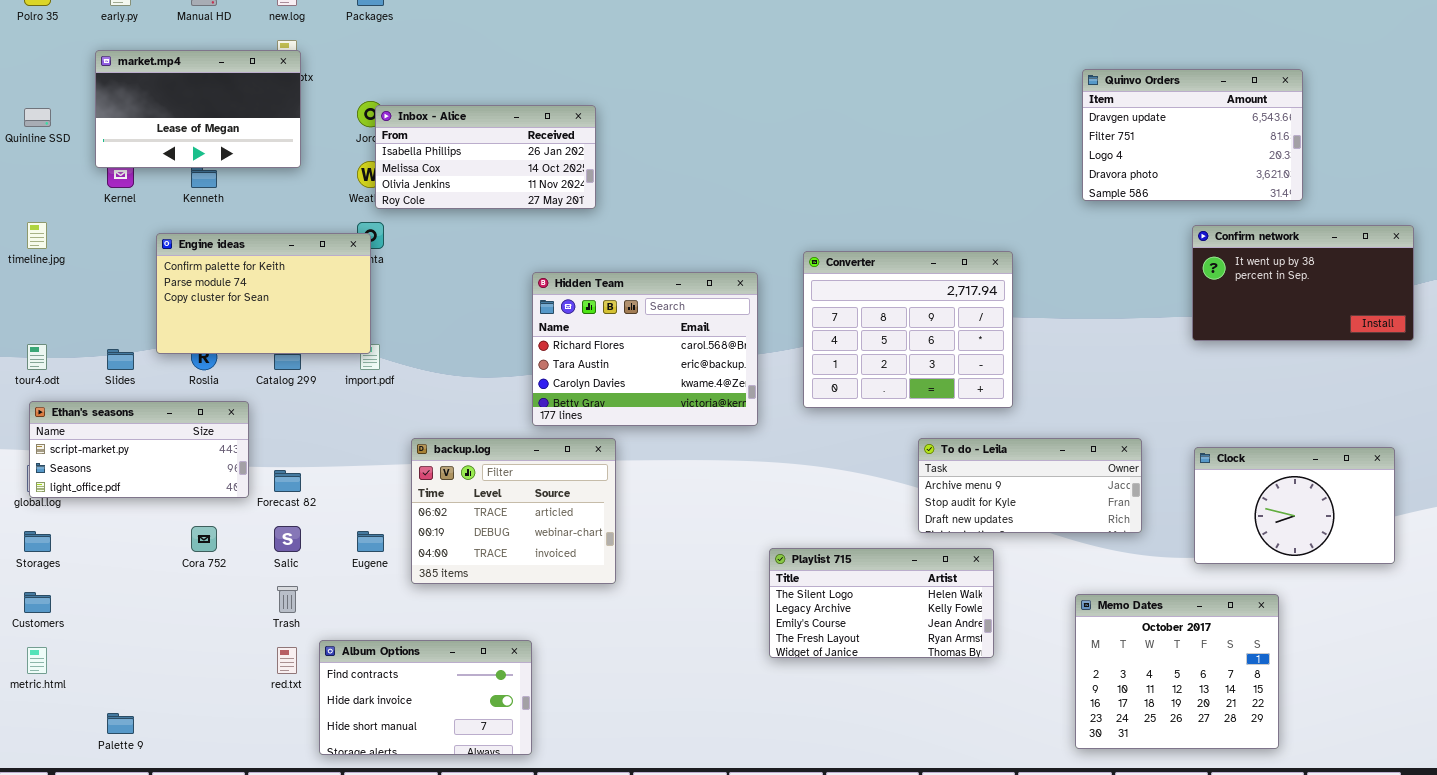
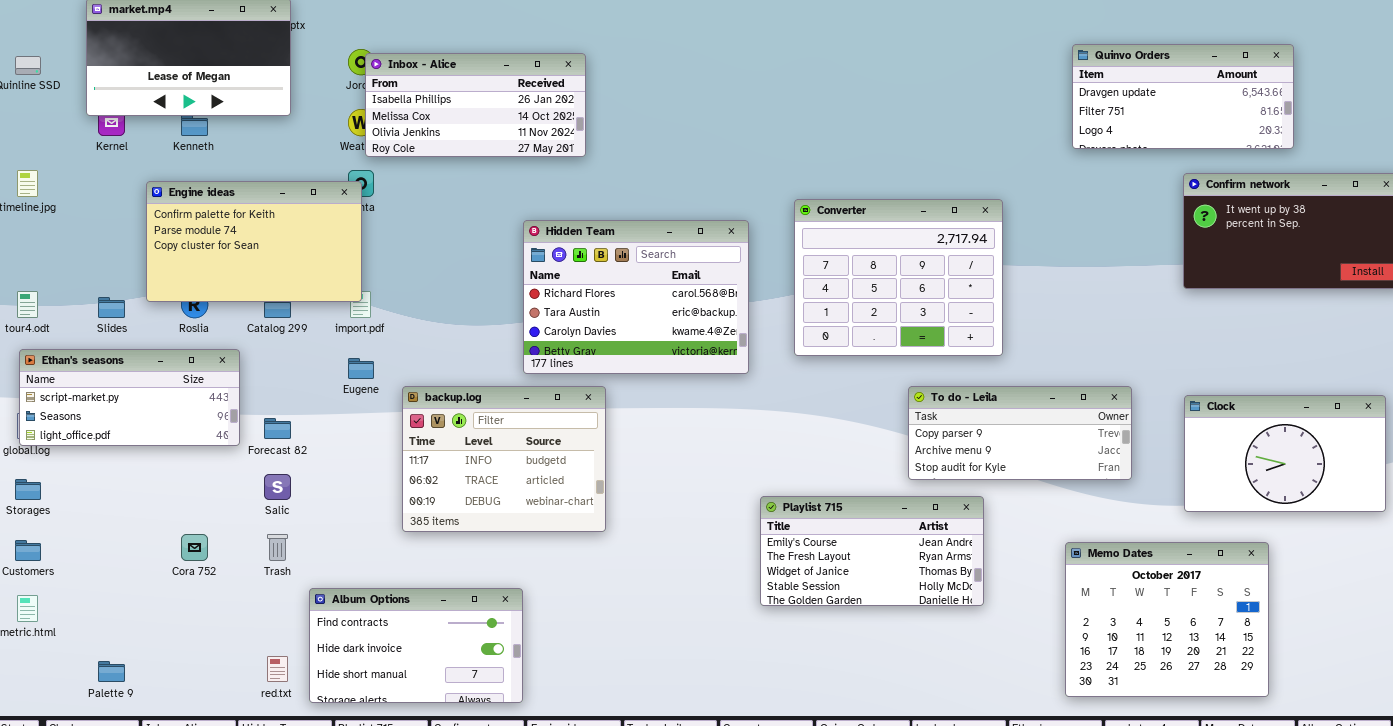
Quinvo Orders: [1082,69,1303,201] -> [1072,44,1294,149], resized
backup.log: [411,438,616,584] -> [402,386,606,532], scrolled up 1 row
To do - Leila: [918,438,1142,533] -> [908,386,1132,480], scrolled up 1 row
Cora 752: [191,526,217,552] -> [181,534,208,561], moved
Eugene: [357,531,384,552] -> [348,358,374,379], moved
Playlist 715: [769,548,994,658] -> [760,496,984,606], scrolled down 2 rows
red.txt: [277,647,297,674] -> [267,656,288,682], moved

